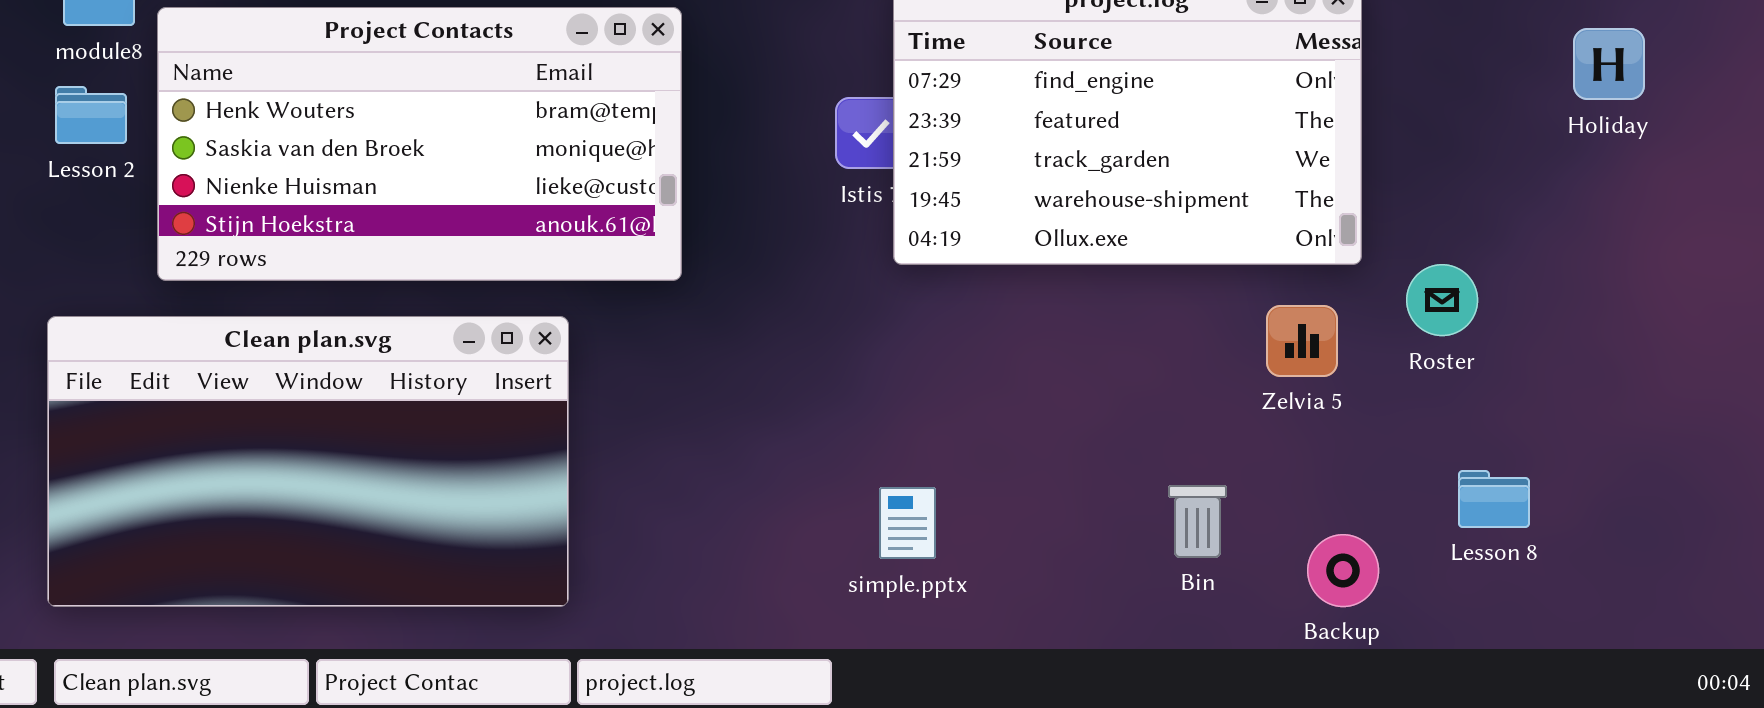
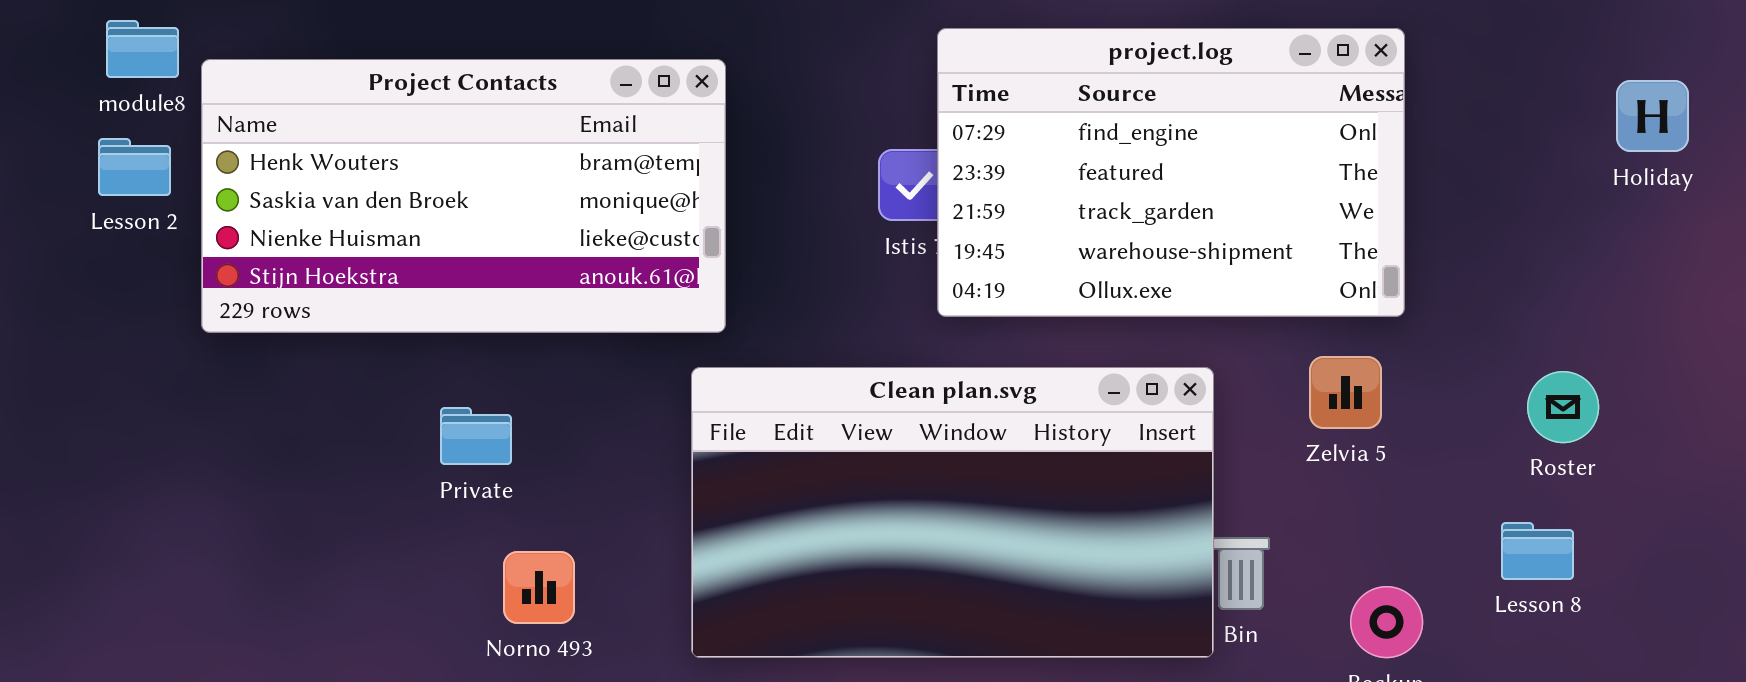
Roster: [1406,264,1478,336] -> [1527,371,1599,443], moved
Clean plan.svg: [47,316,569,607] -> [691,367,1214,658], moved

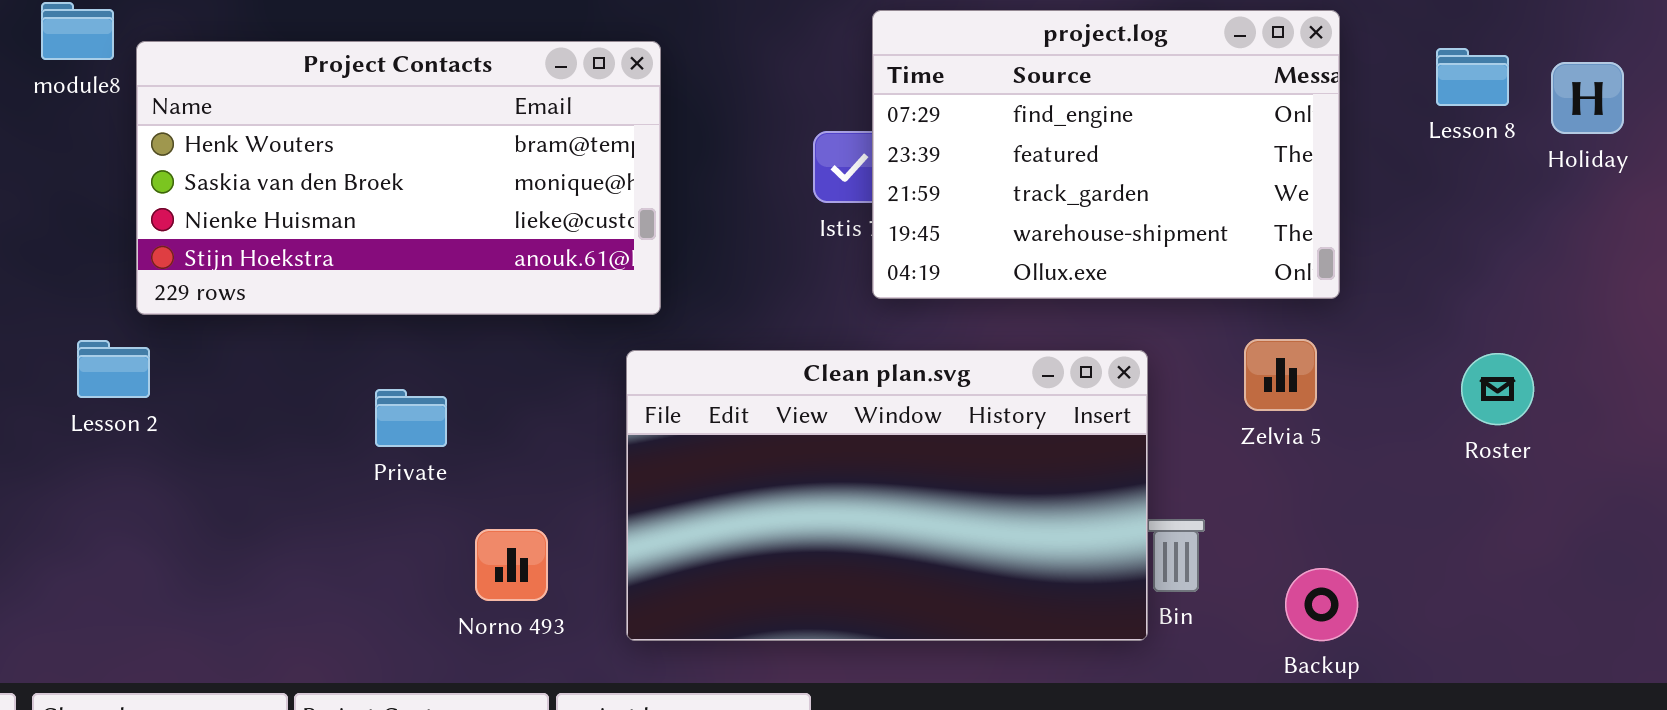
Lesson 2: [98,138,171,196] -> [77,340,150,398], moved
Lesson 8: [1501,522,1574,580] -> [1436,48,1509,106], moved
Norno 493: [503,551,575,624] -> [475,529,548,601], moved

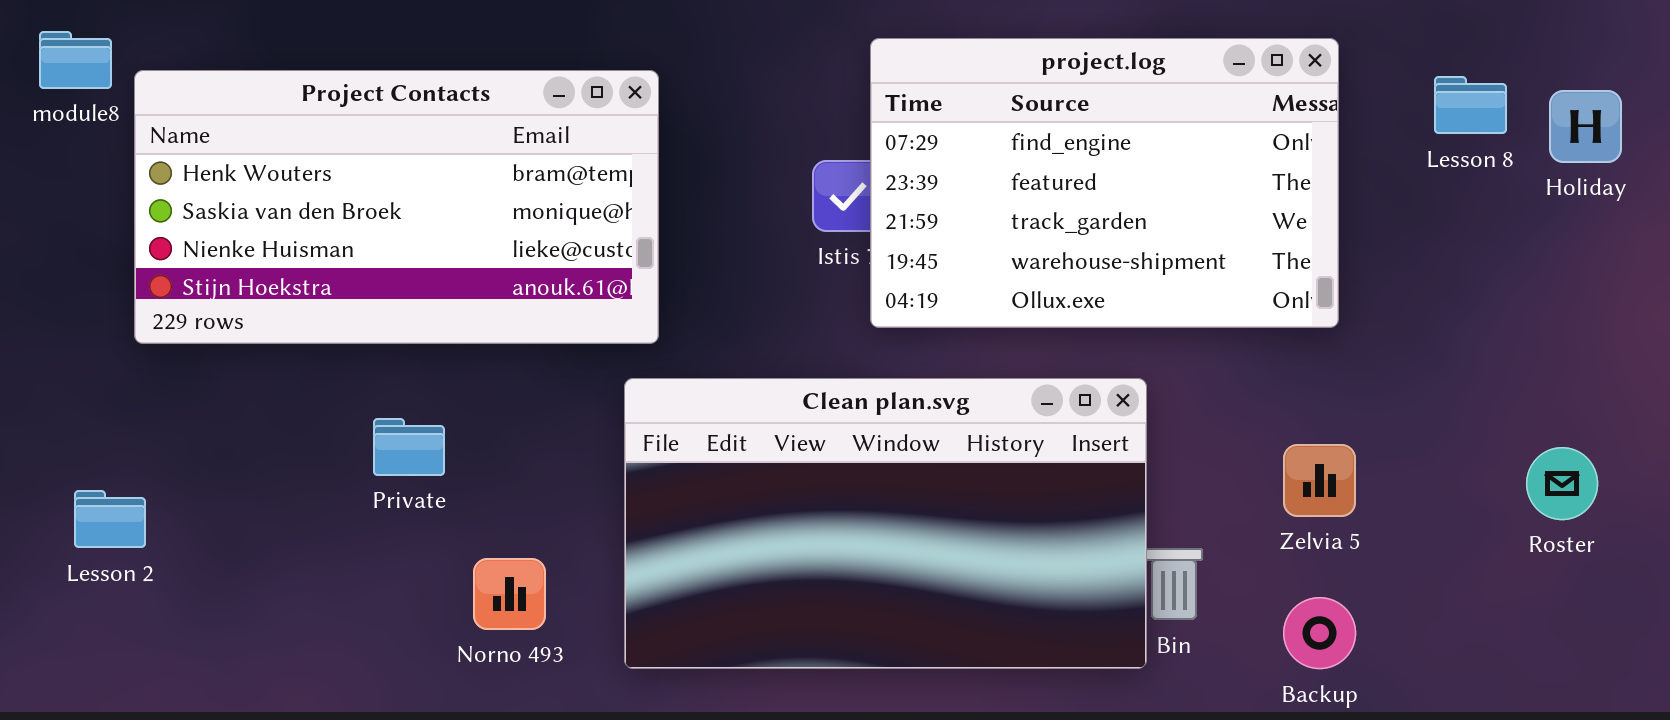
Zelvia 5: [1244,339,1317,411] -> [1283,444,1356,517], moved
Lesson 2: [77,340,150,398] -> [74,490,146,548], moved
Roster: [1461,353,1534,425] -> [1526,447,1598,520], moved

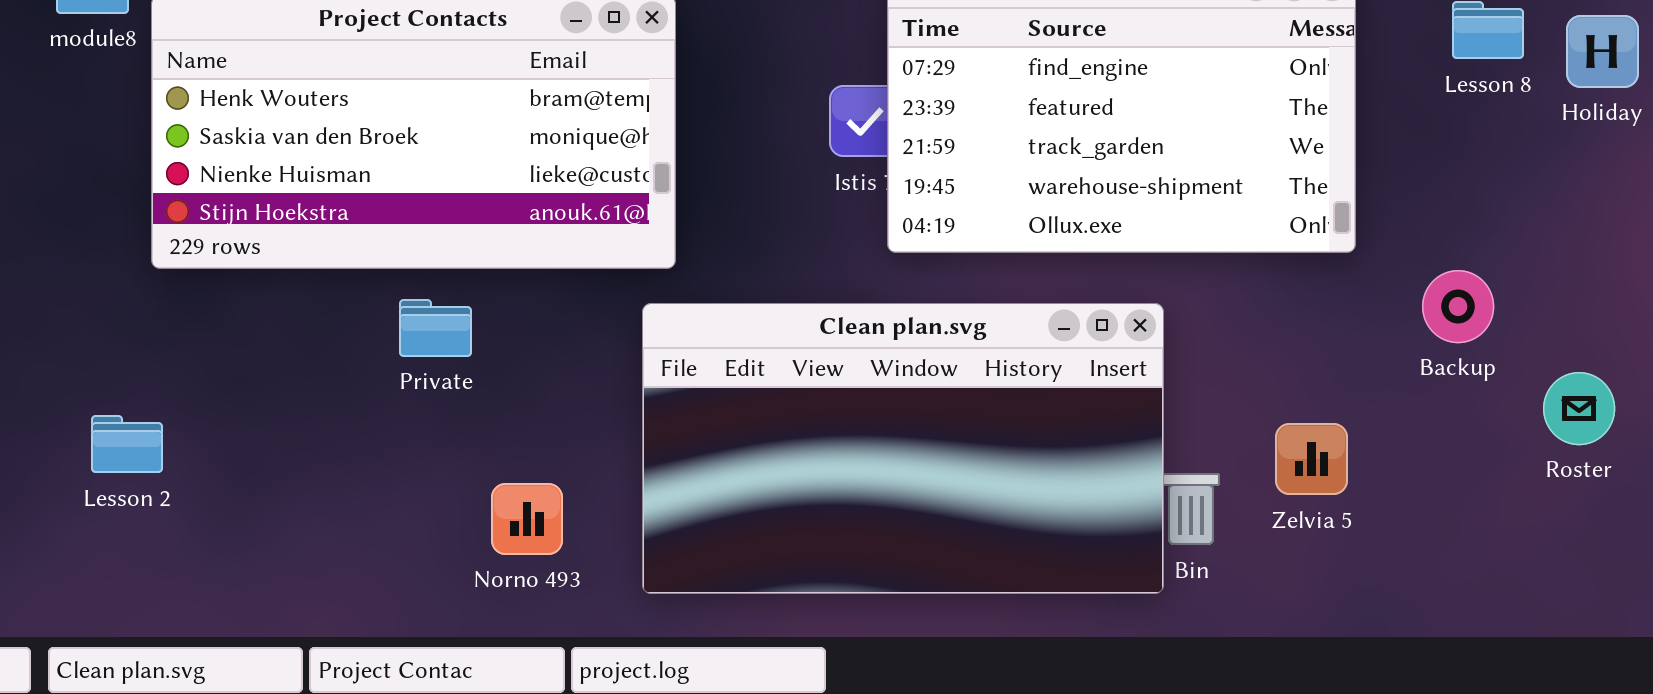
Private: [373,418,445,476] -> [399,299,472,357], moved
Zelvia 5: [1283,444,1356,517] -> [1275,423,1348,495], moved
Backup: [1283,597,1356,669] -> [1422,270,1494,343], moved

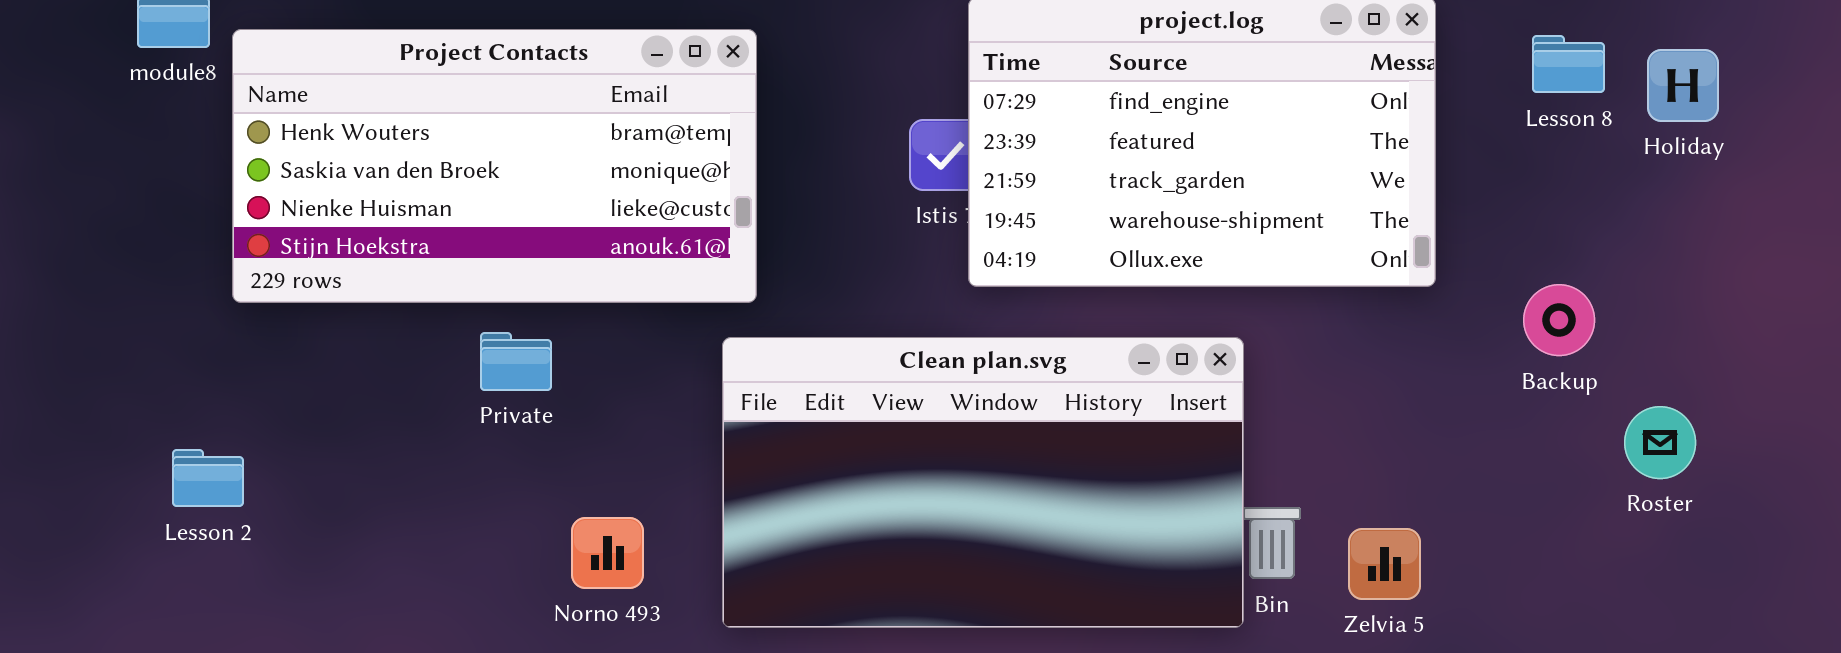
Backup: [1422,270,1494,343] -> [1523,284,1595,356], moved
Zelvia 5: [1275,423,1348,495] -> [1348,528,1421,600], moved

